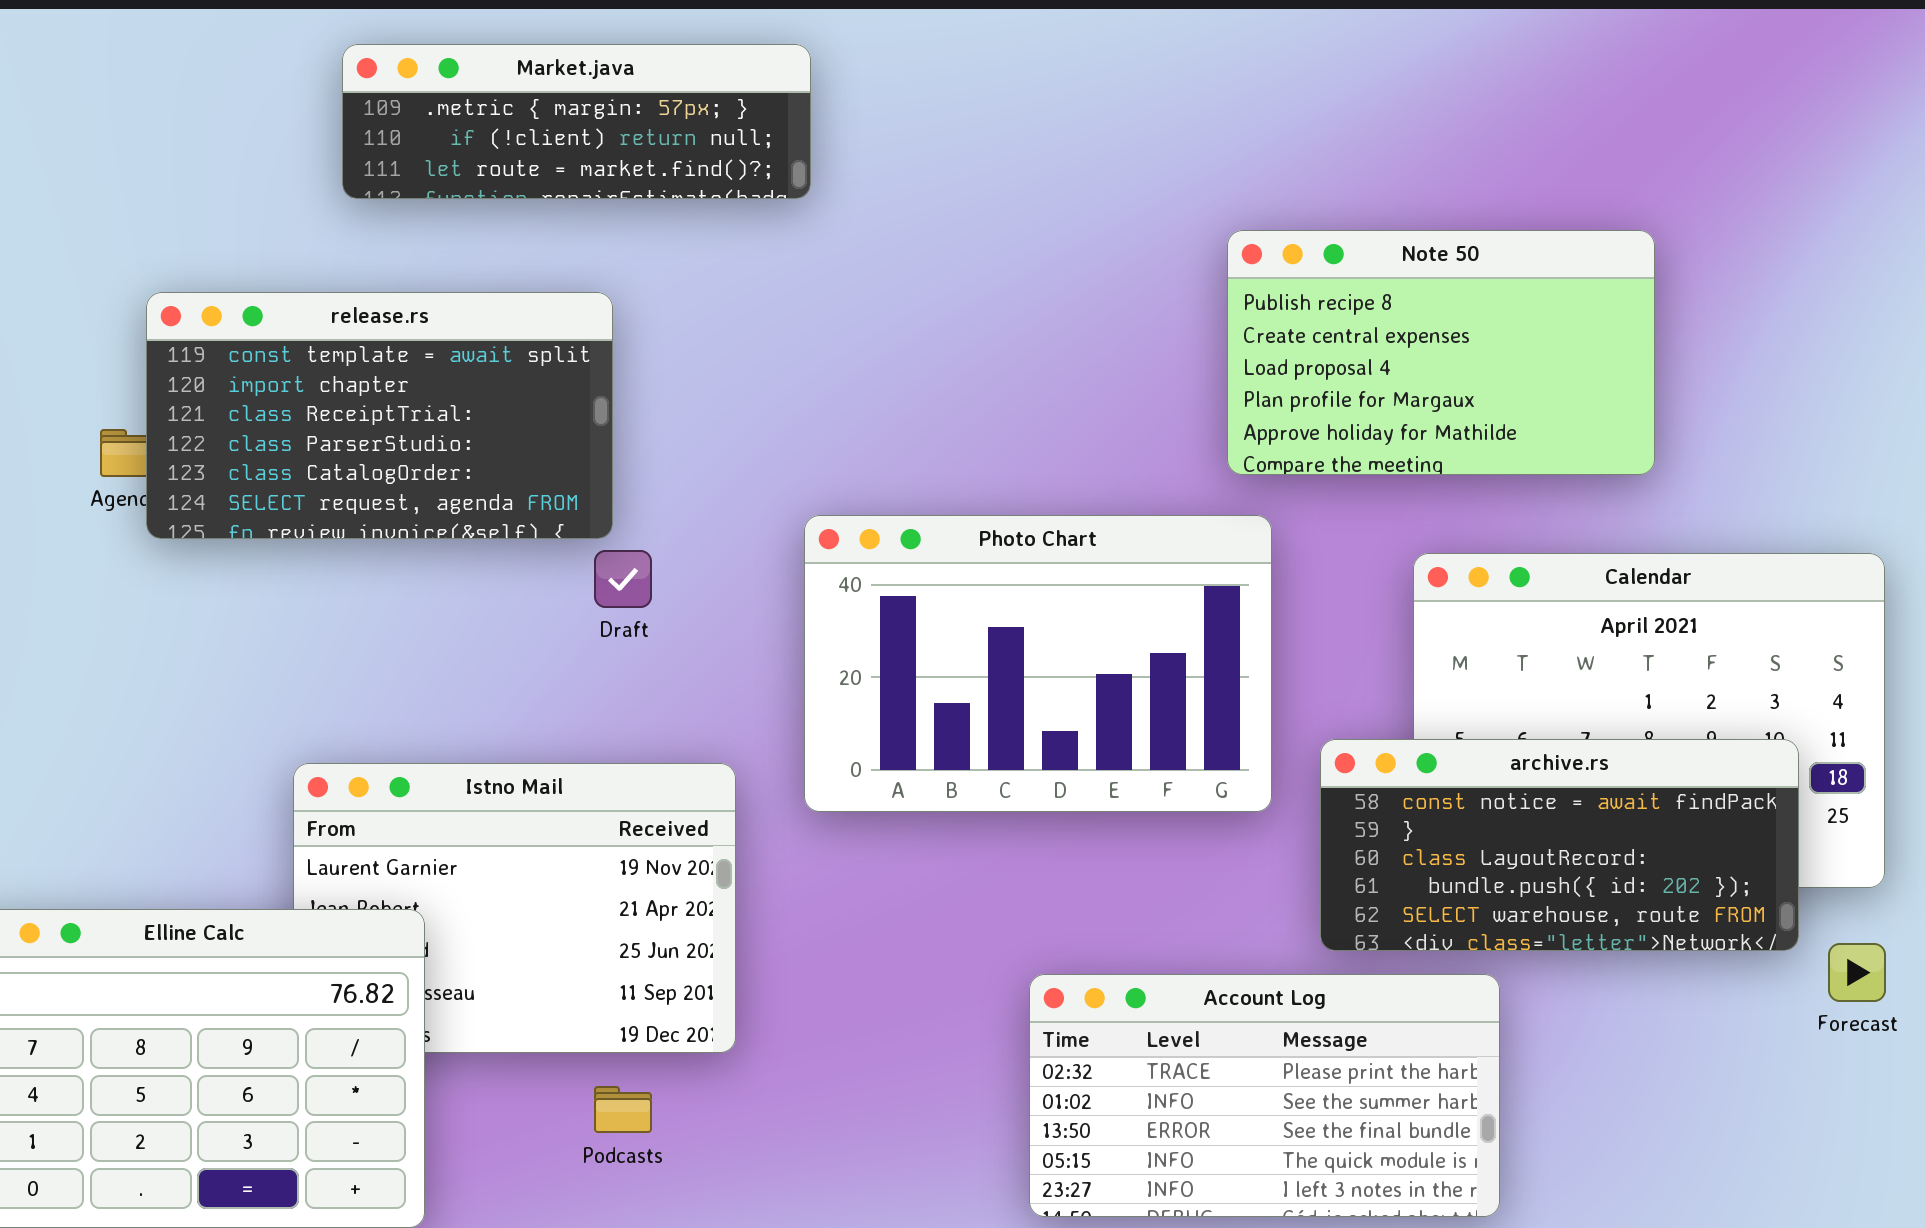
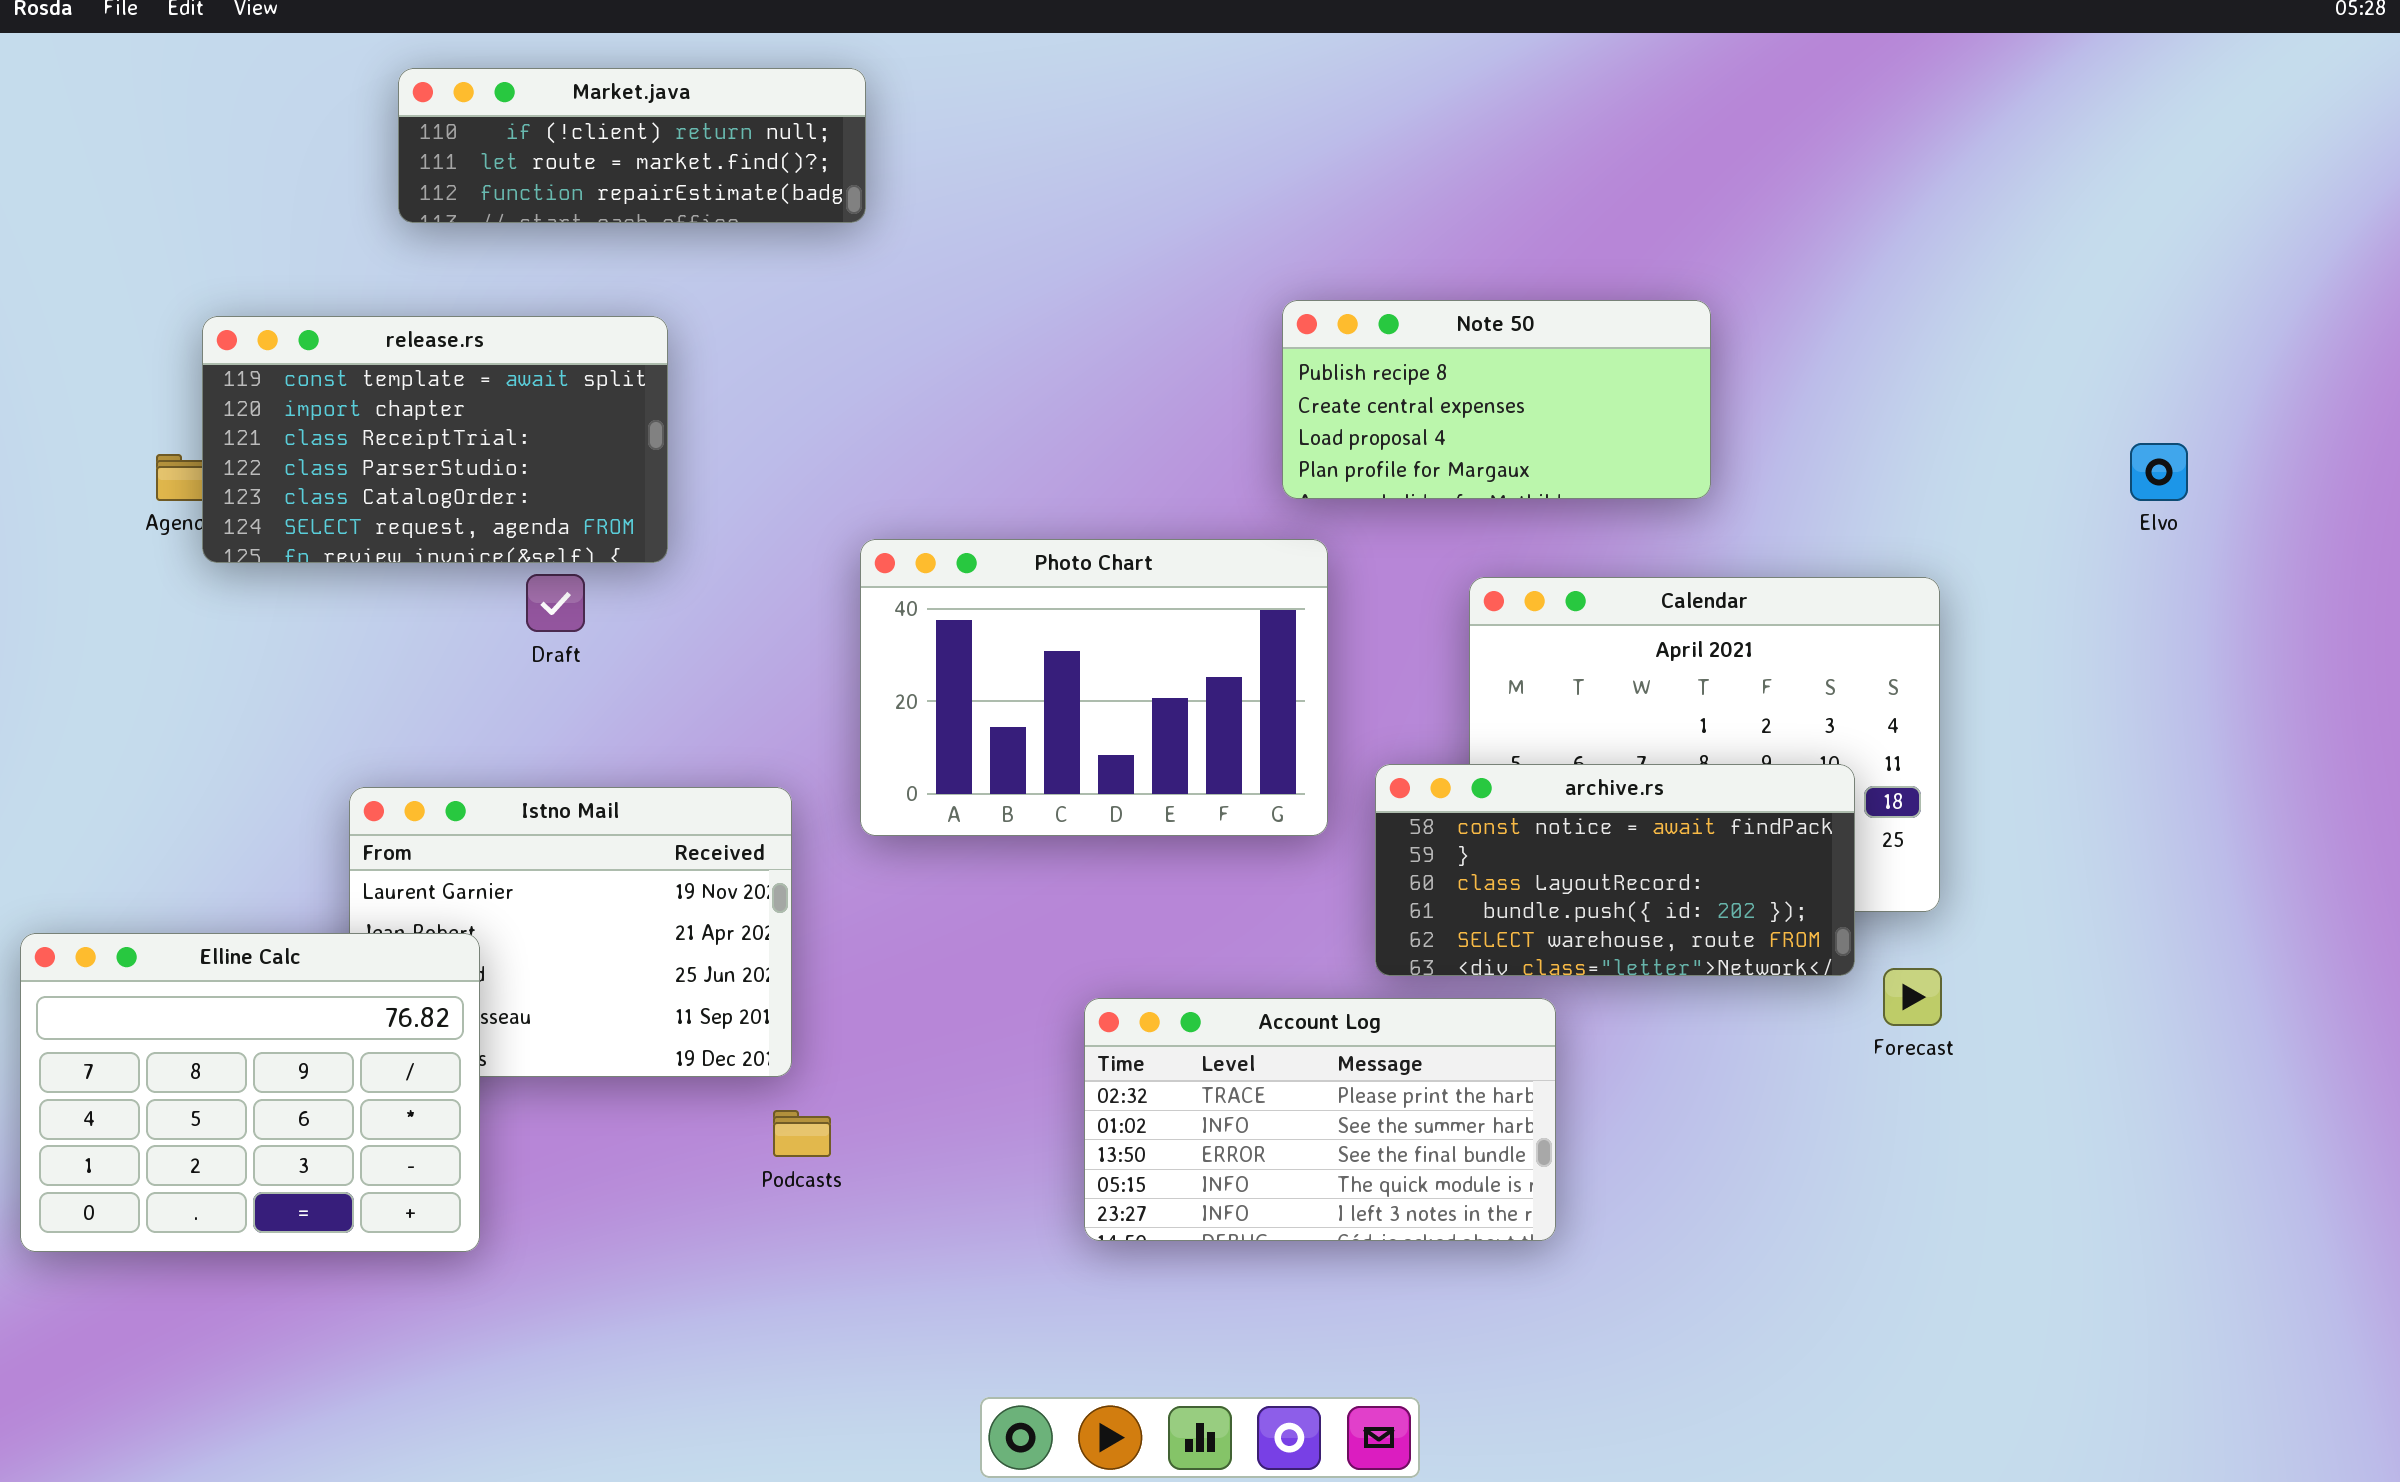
Market.java: [342,44,811,199] -> [398,68,866,223], scrolled down 1 row
Note 50: [1227,230,1655,475] -> [1282,300,1711,499], resized
Draft: [594,550,652,608] -> [526,574,585,632], moved
Podcasts: [594,1086,652,1133] -> [773,1110,831,1157], moved

